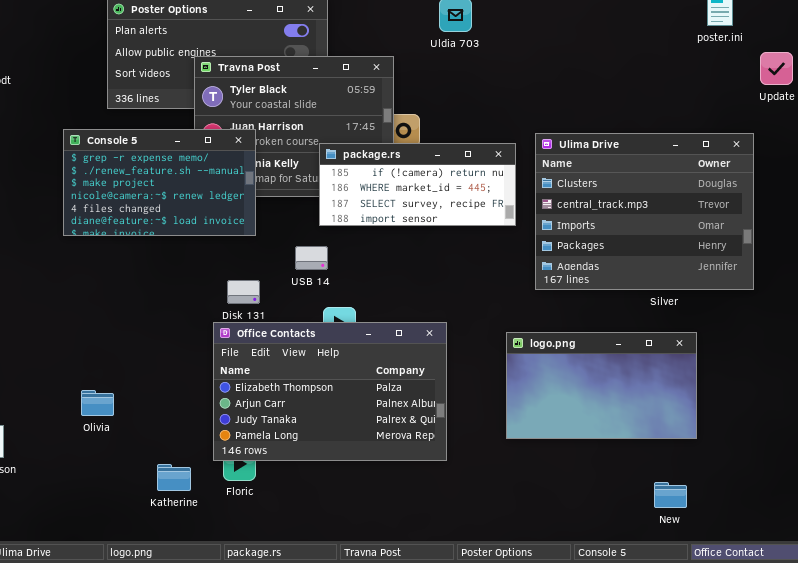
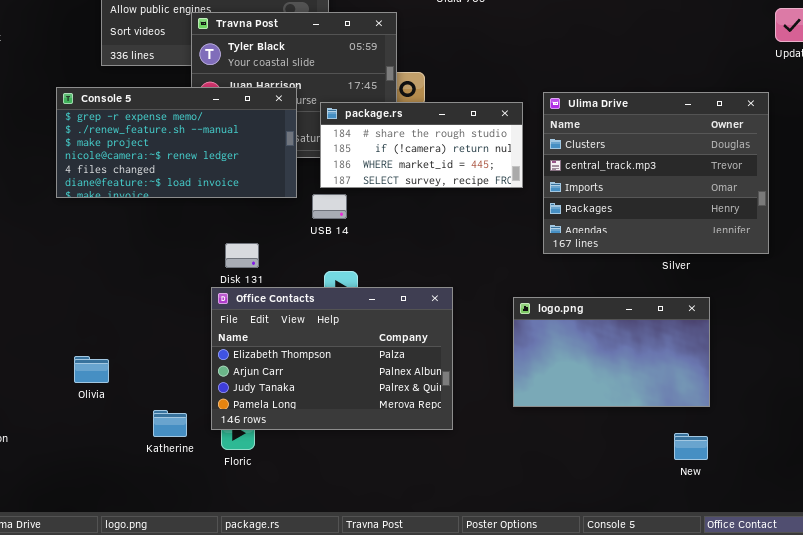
Console 5: [63,129,256,236] -> [56,87,297,198], resized
package.rs: [319,143,516,226] -> [320,102,523,188], scrolled up 1 row
USB 14: [295,246,328,270] -> [312,194,347,219], moved
Katherine: [157,464,191,491] -> [153,410,187,437], moved
New: [654,482,687,508] -> [674,433,708,460], moved

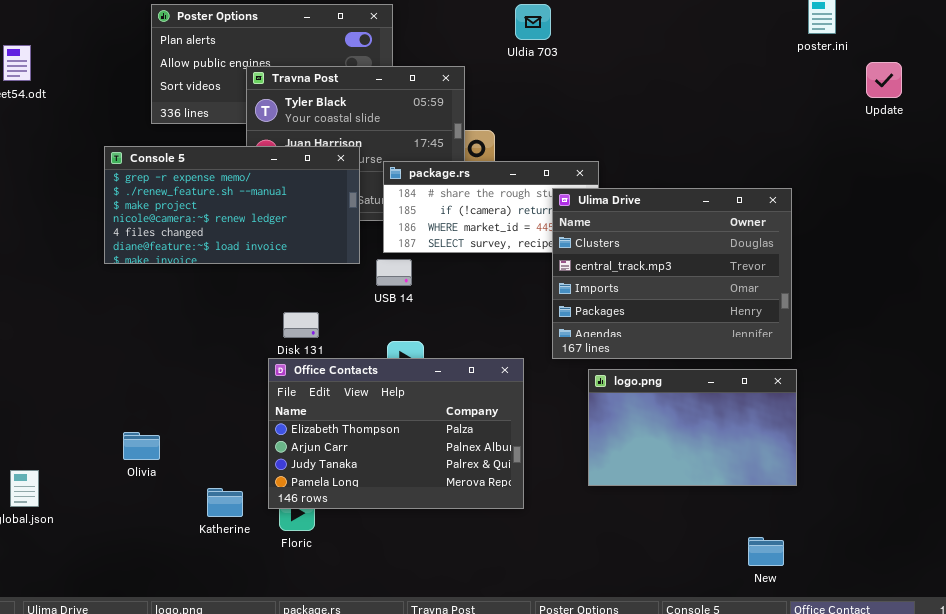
Ulima Drive: [543,92,769,254] -> [552,188,792,359], moved
New: [674,433,708,460] -> [748,537,784,566], moved

